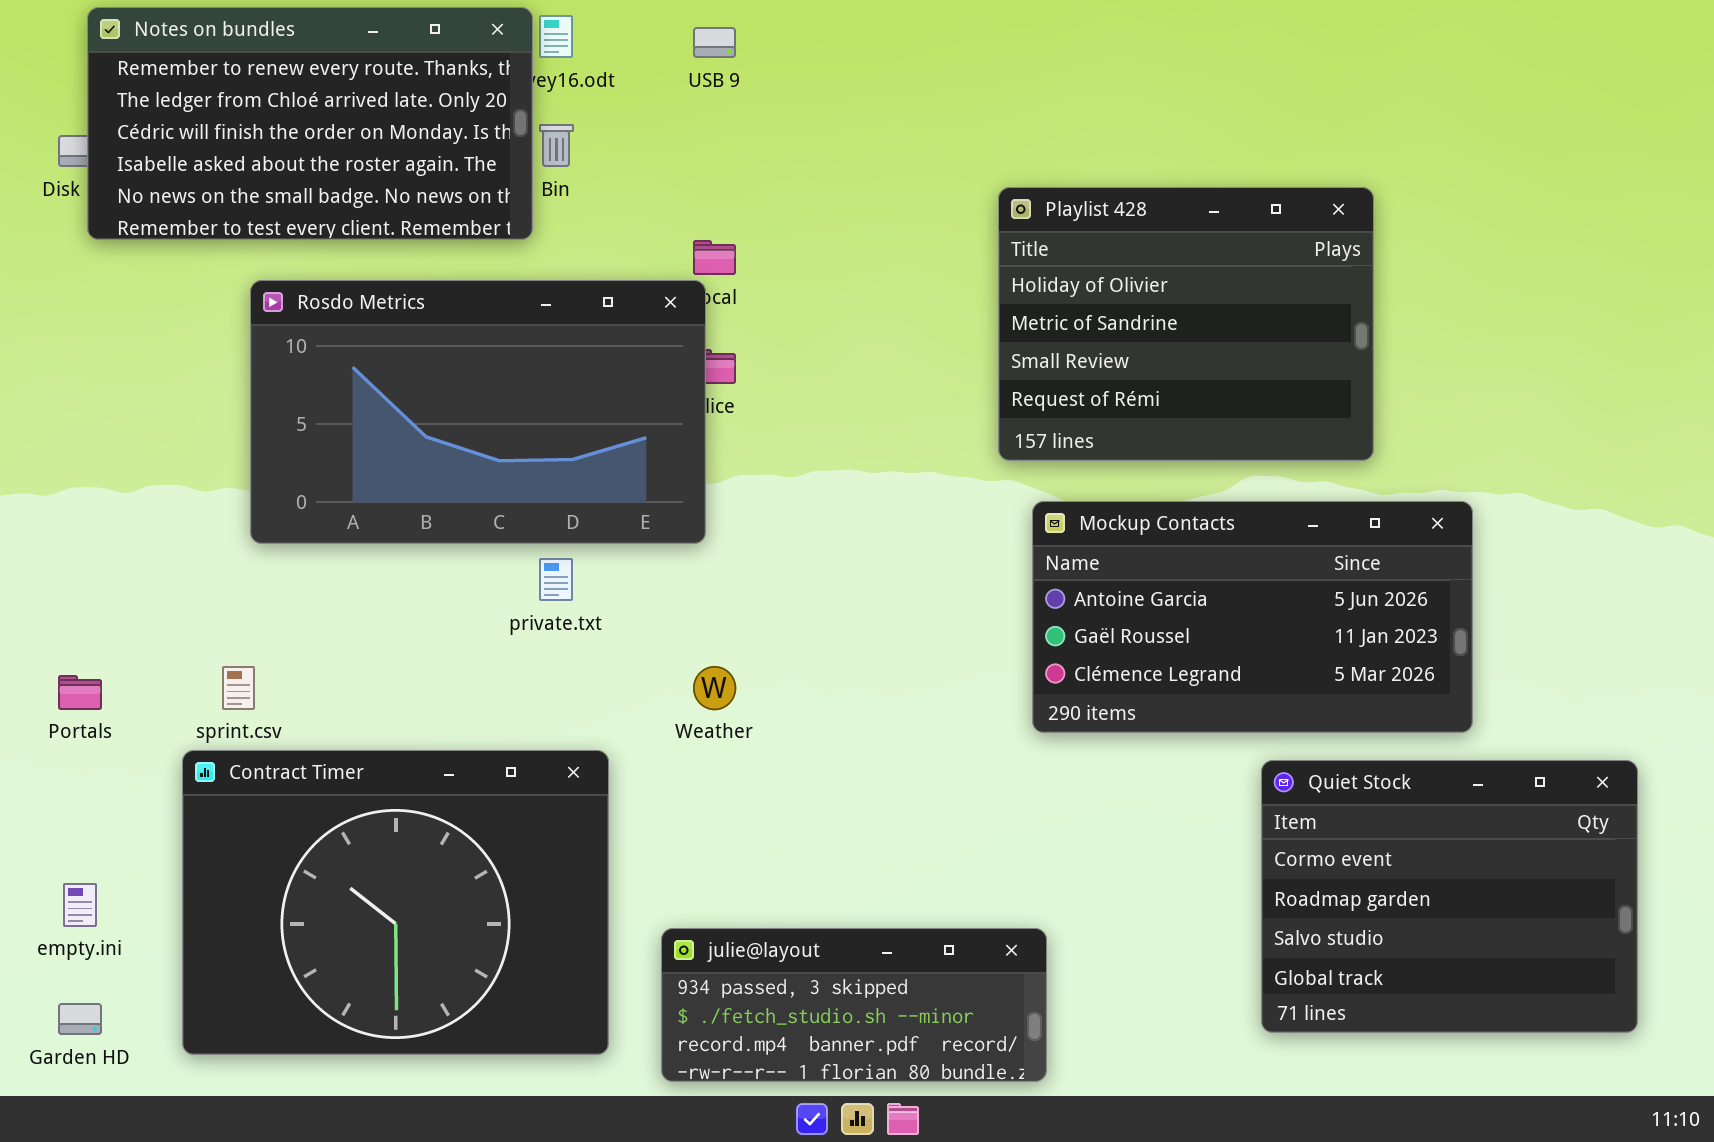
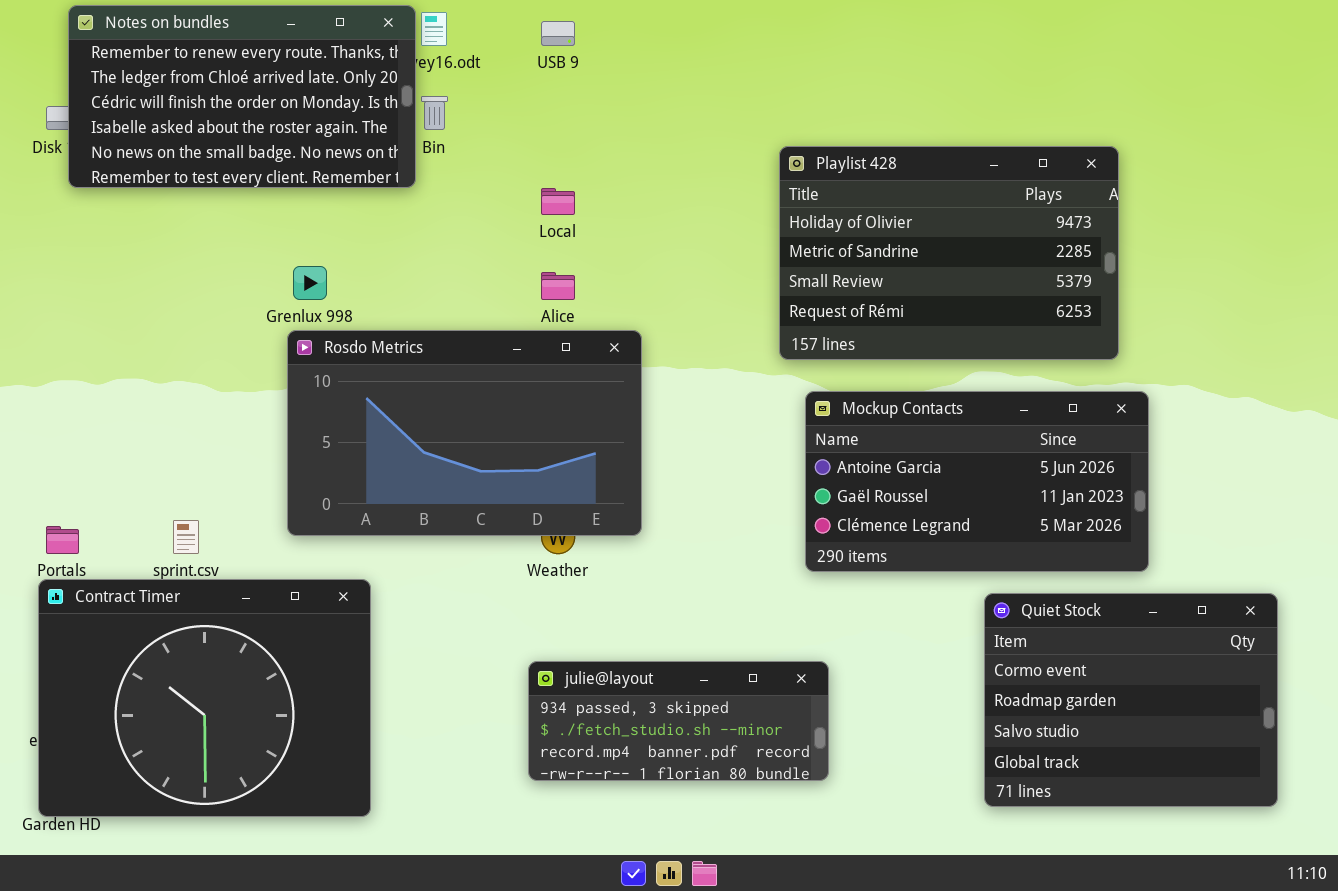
Playlist 428: [998,187,1374,461] -> [779,146,1119,360], resized
Rosdo Metrics: [250,280,706,544] -> [287,330,642,536], moved
Contract Timer: [182,750,609,1055] -> [38,579,371,817], moved
julie@layout: [661,928,1047,1082] -> [528,661,829,781], moved

